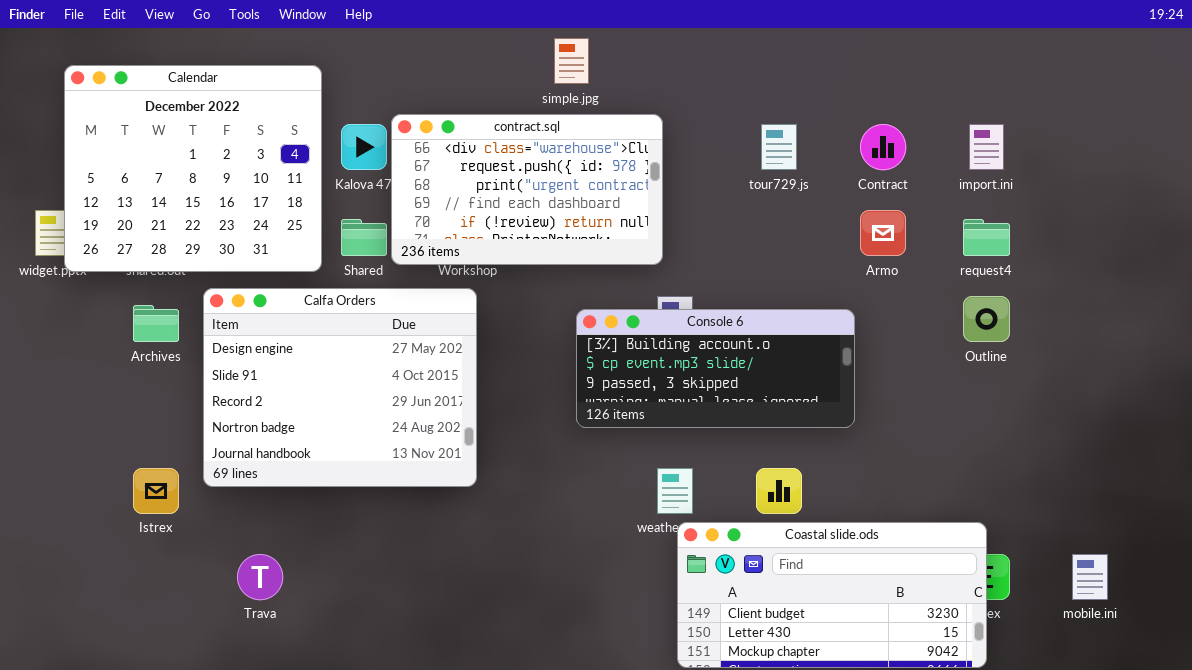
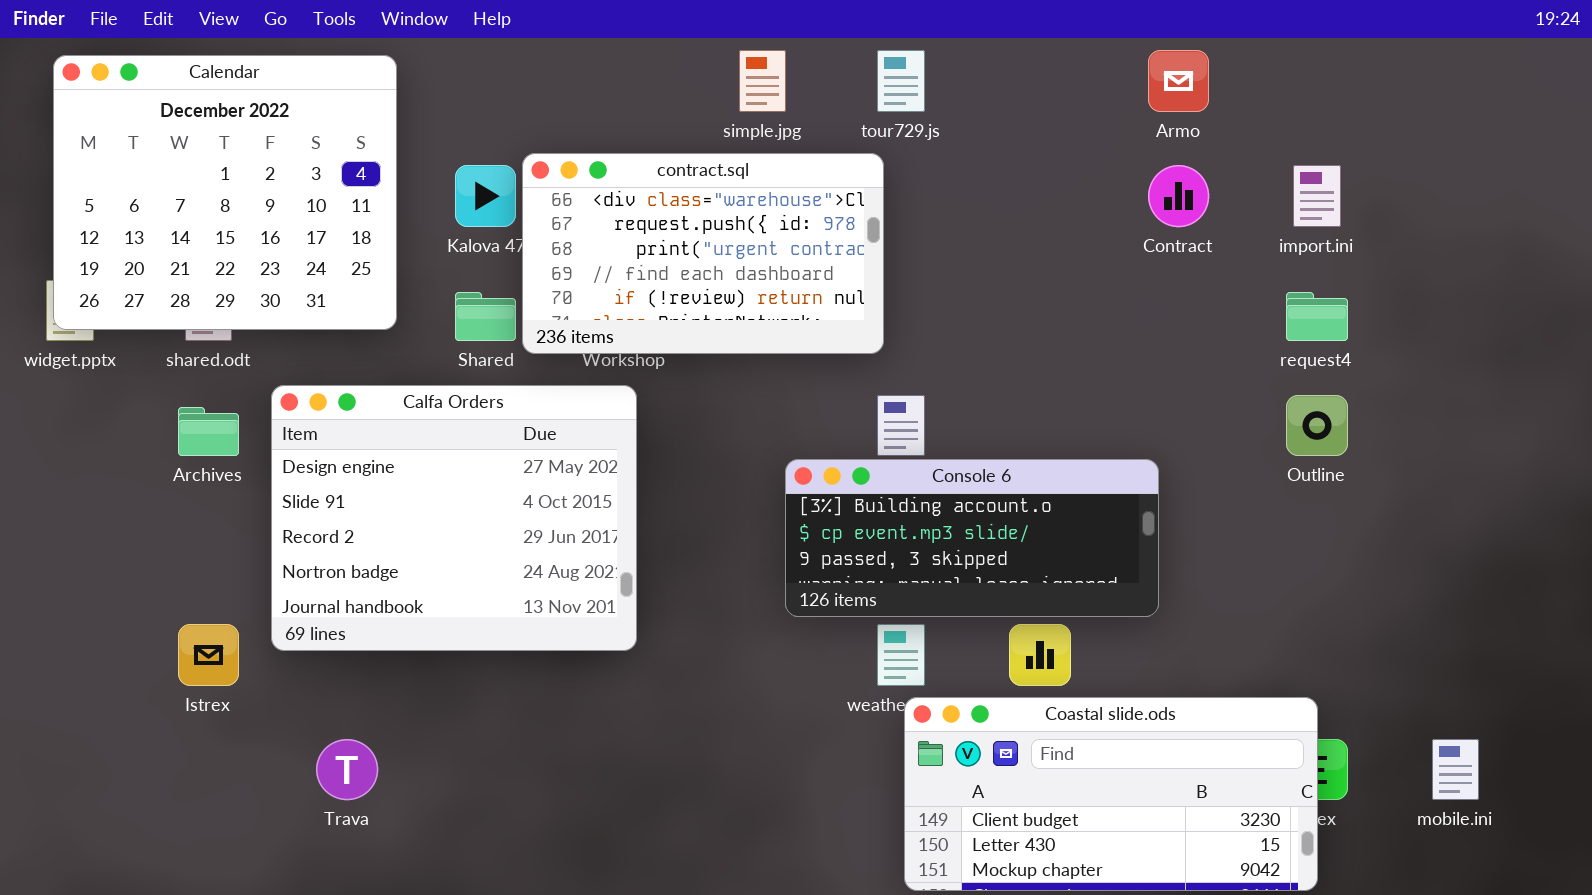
Calendar: [64,65,322,272] -> [53,55,397,330], moved
tour729.js: [761,124,797,170] -> [877,50,925,112], moved
Armo: [860,210,906,256] -> [1148,50,1209,112], moved
Console 6: [576,309,855,428] -> [785,459,1159,617], moved

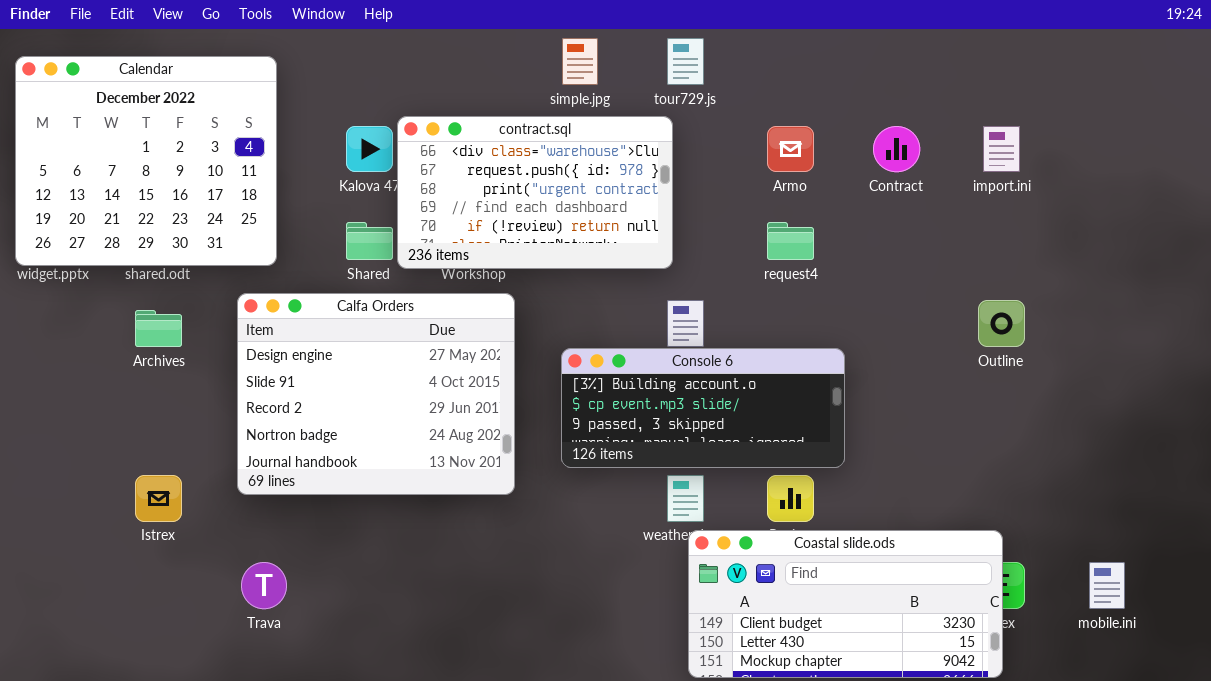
Armo: [1148,50,1209,112] -> [767,126,814,172], moved
Calendar: [53,55,397,330] -> [15,56,277,266], moved
request4: [1286,292,1348,341] -> [767,222,814,260], moved
Calfa Orders: [271,385,637,651] -> [237,293,515,495], moved
Console 6: [785,459,1159,617] -> [561,348,845,468], moved

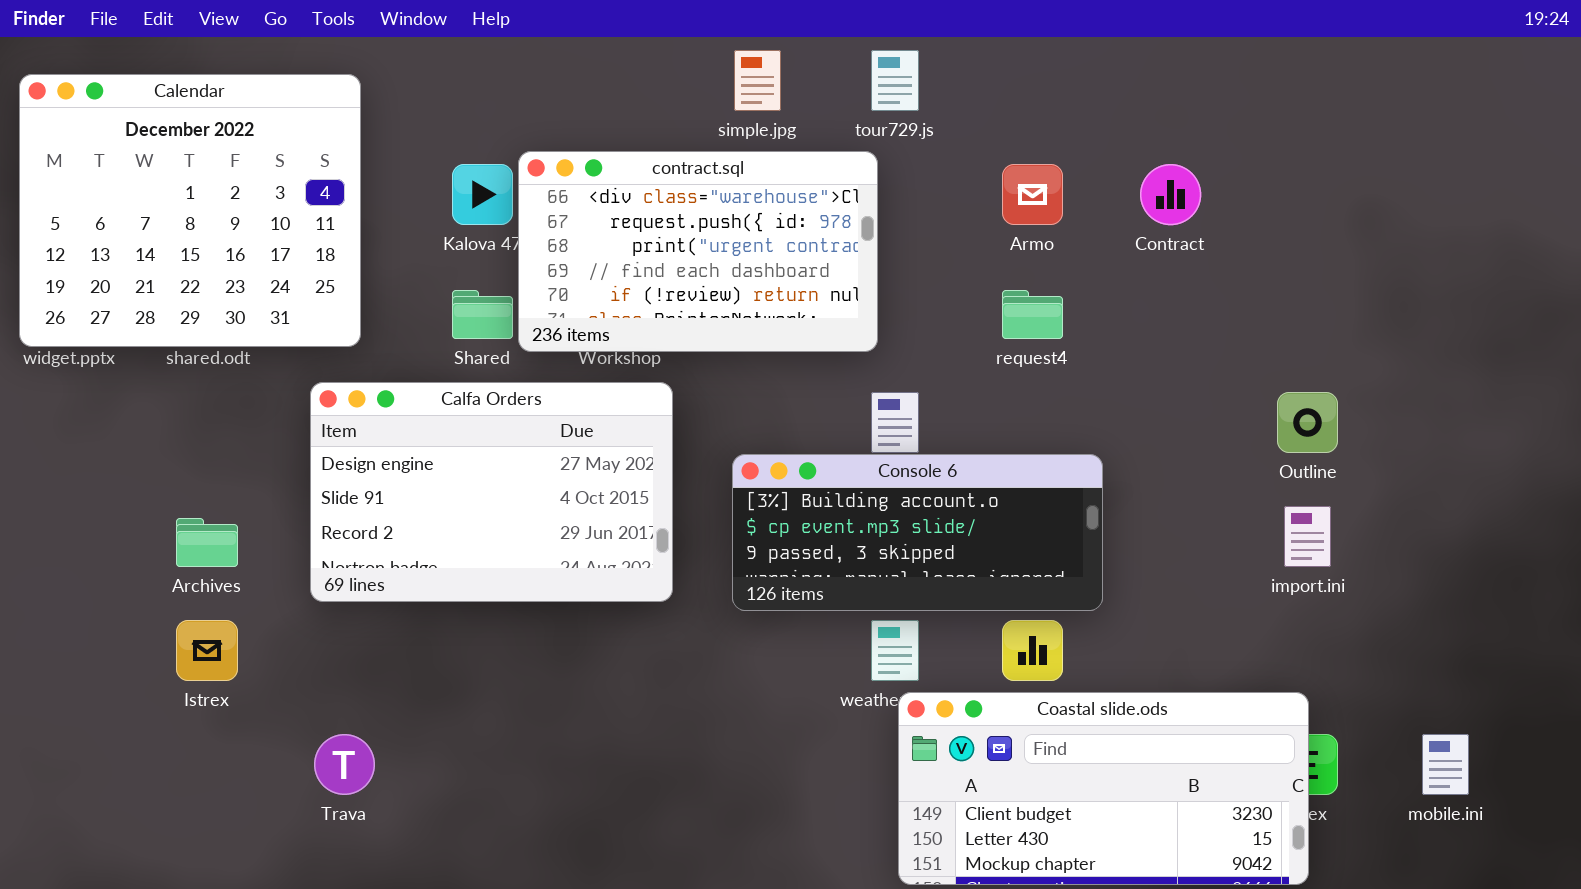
import.ini: [983,126,1020,172] -> [1284,506,1331,567], moved
Calfa Orders: [237,293,515,495] -> [310,382,673,602], resized
Archives: [135,310,182,347] -> [176,518,238,567], moved

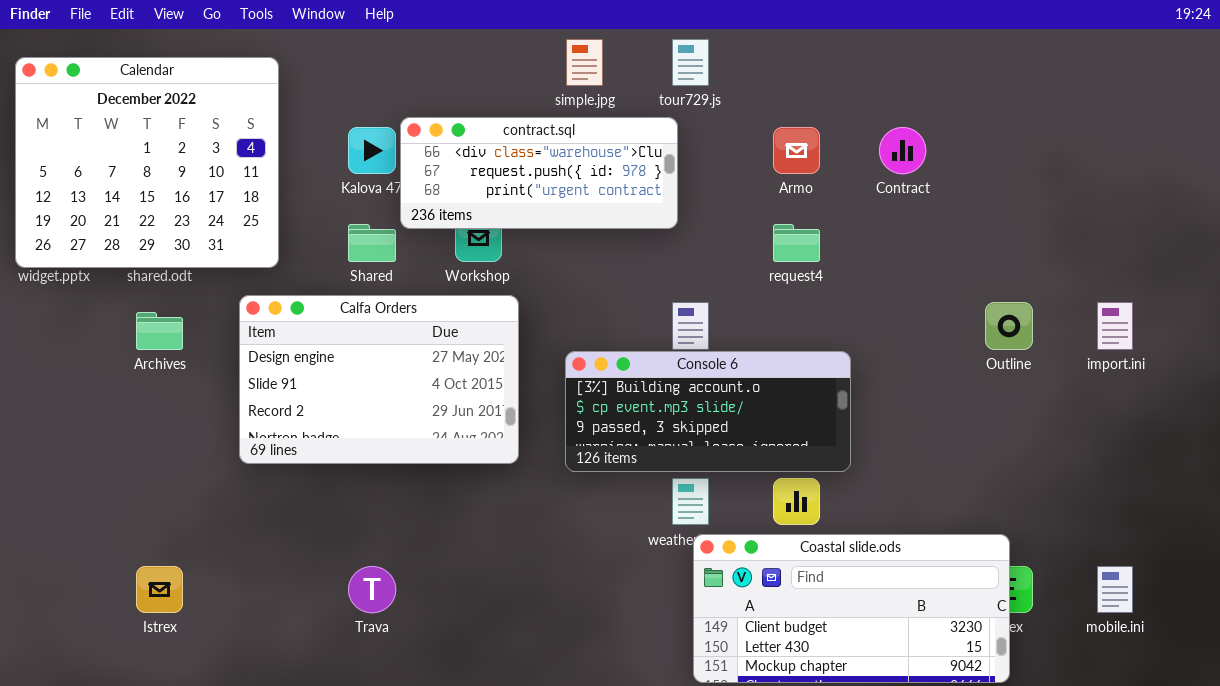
contract.sql: [518,151,878,352] -> [400,117,678,229], resized
import.ini: [1284,506,1331,567] -> [1097,302,1133,350], moved
Archives: [176,518,238,567] -> [136,312,183,350], moved
Istrex: [176,620,238,681] -> [136,566,183,613], moved
Trava: [314,734,375,795] -> [348,566,396,613], moved

